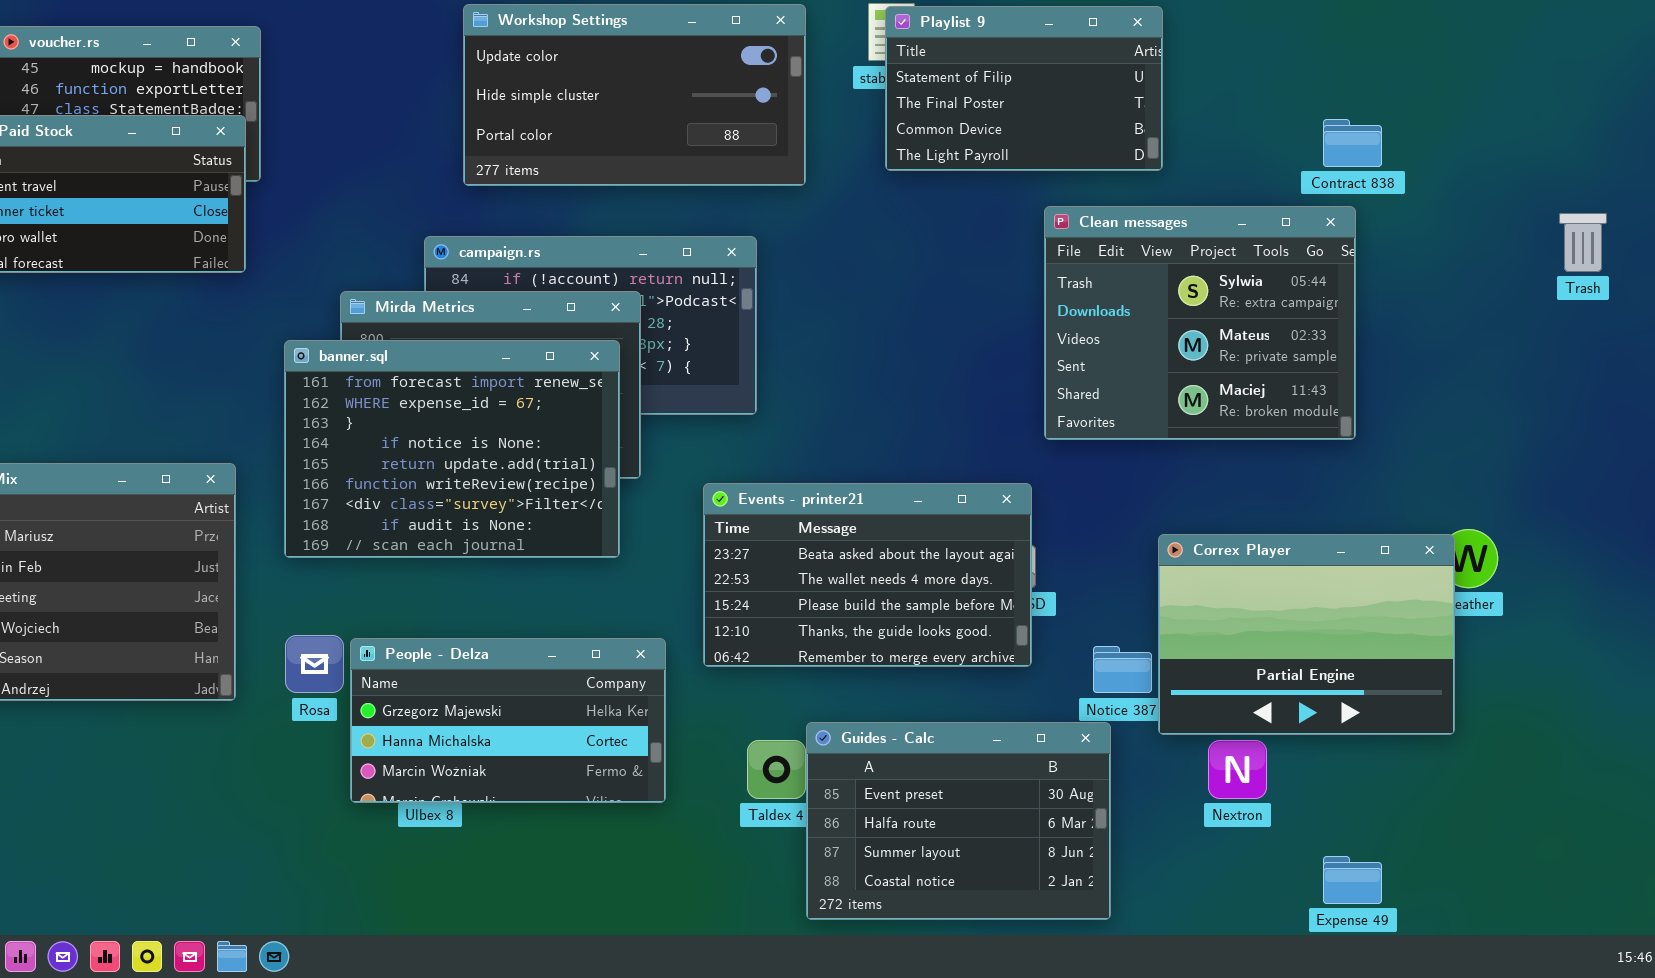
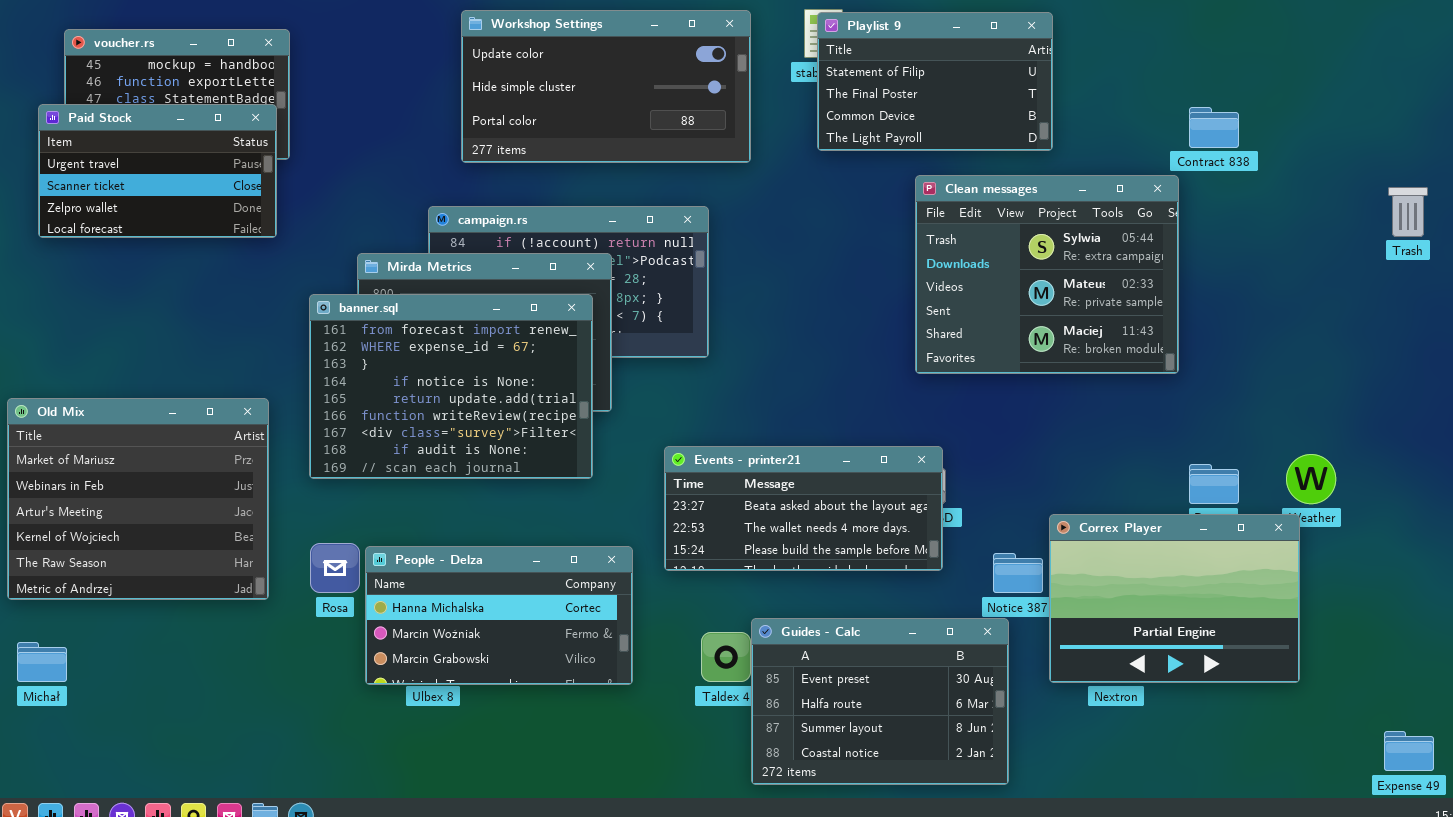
Clean messages: [1044,206,1356,440] -> [915,175,1179,374], moved
Events - printer21: [703,483,1032,667] -> [664,446,943,571], resized
Correx Player: [1158,534,1455,735] -> [1049,514,1300,683], moved
People - Delza: [350,638,666,803] -> [365,546,633,685], scrolled down 1 row
Expense 49: [1323,856,1382,904] -> [1384,731,1434,771], moved

